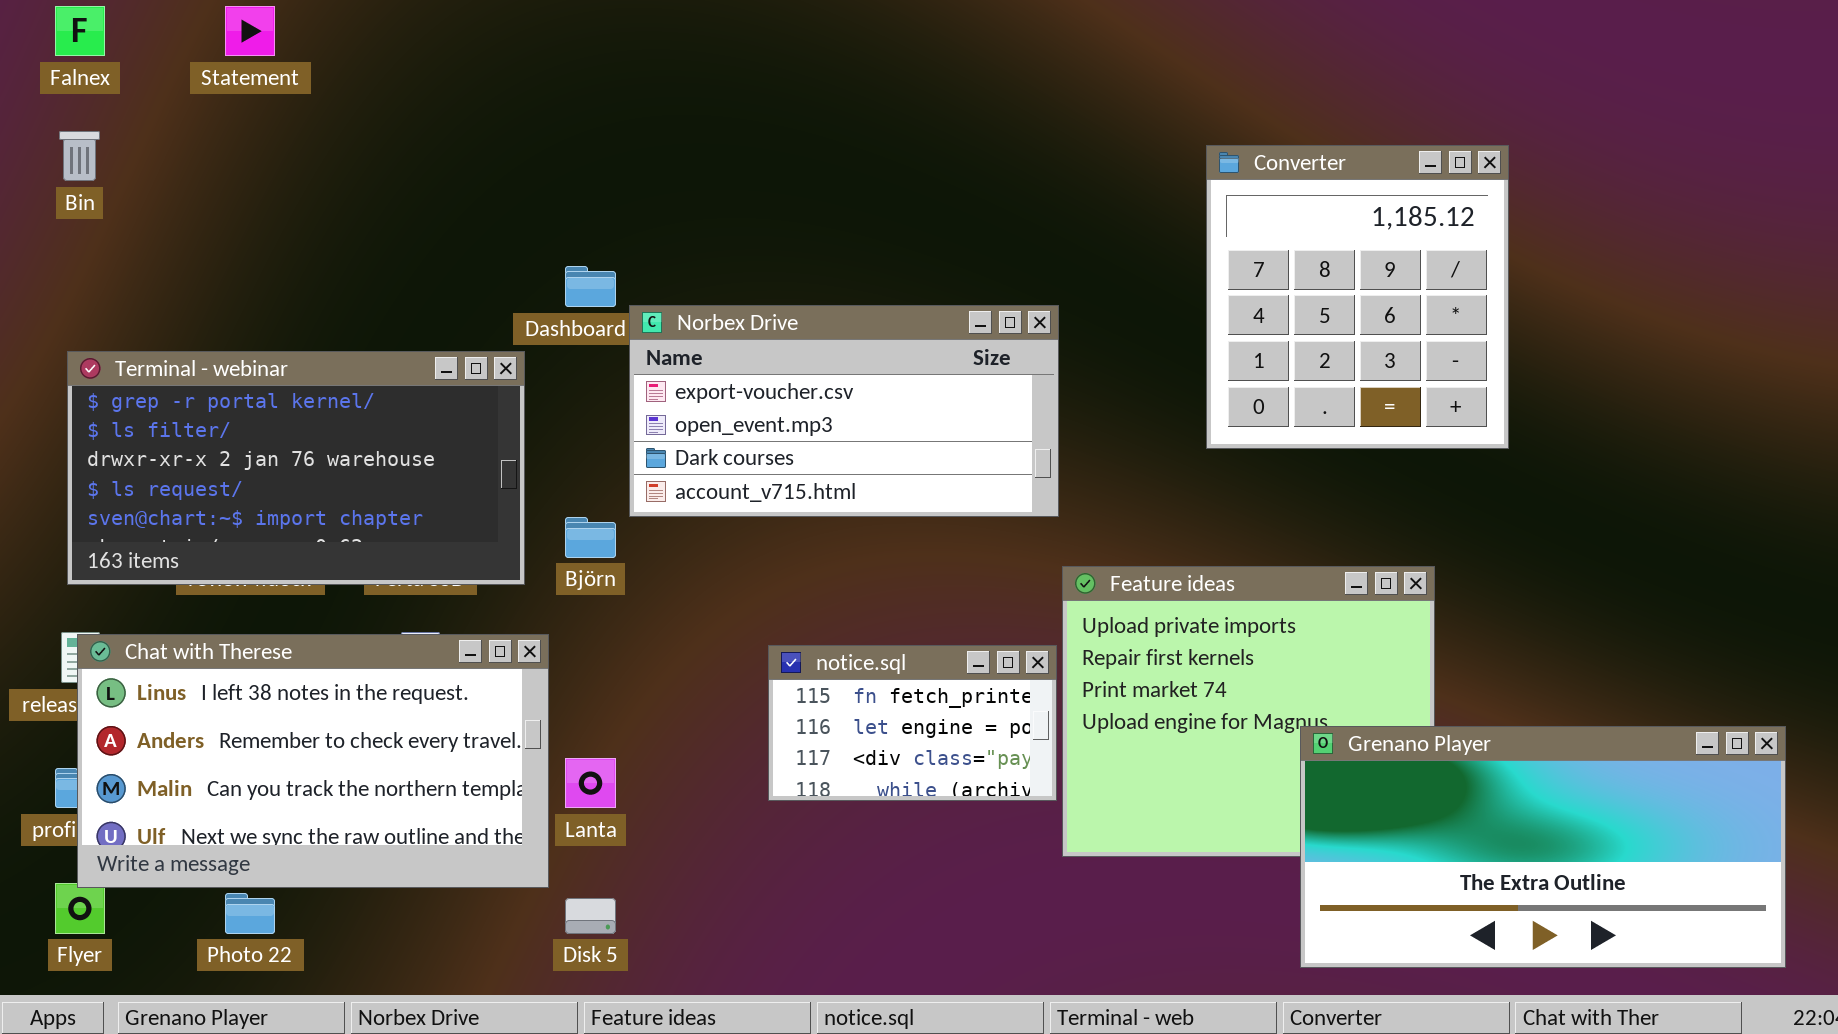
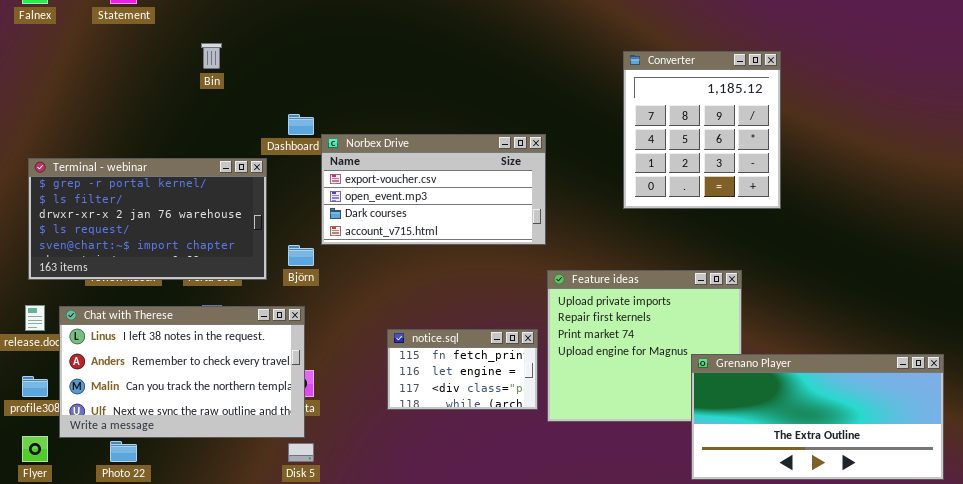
Bin: [59,131,100,181] -> [201,43,222,69], moved
Chat with Therese: [77,634,549,888] -> [59,306,305,438], moved
notice.sql: [768,645,1057,801] -> [387,329,538,410], moved
Grenano Player: [1300,726,1786,968] -> [691,354,944,480], moved

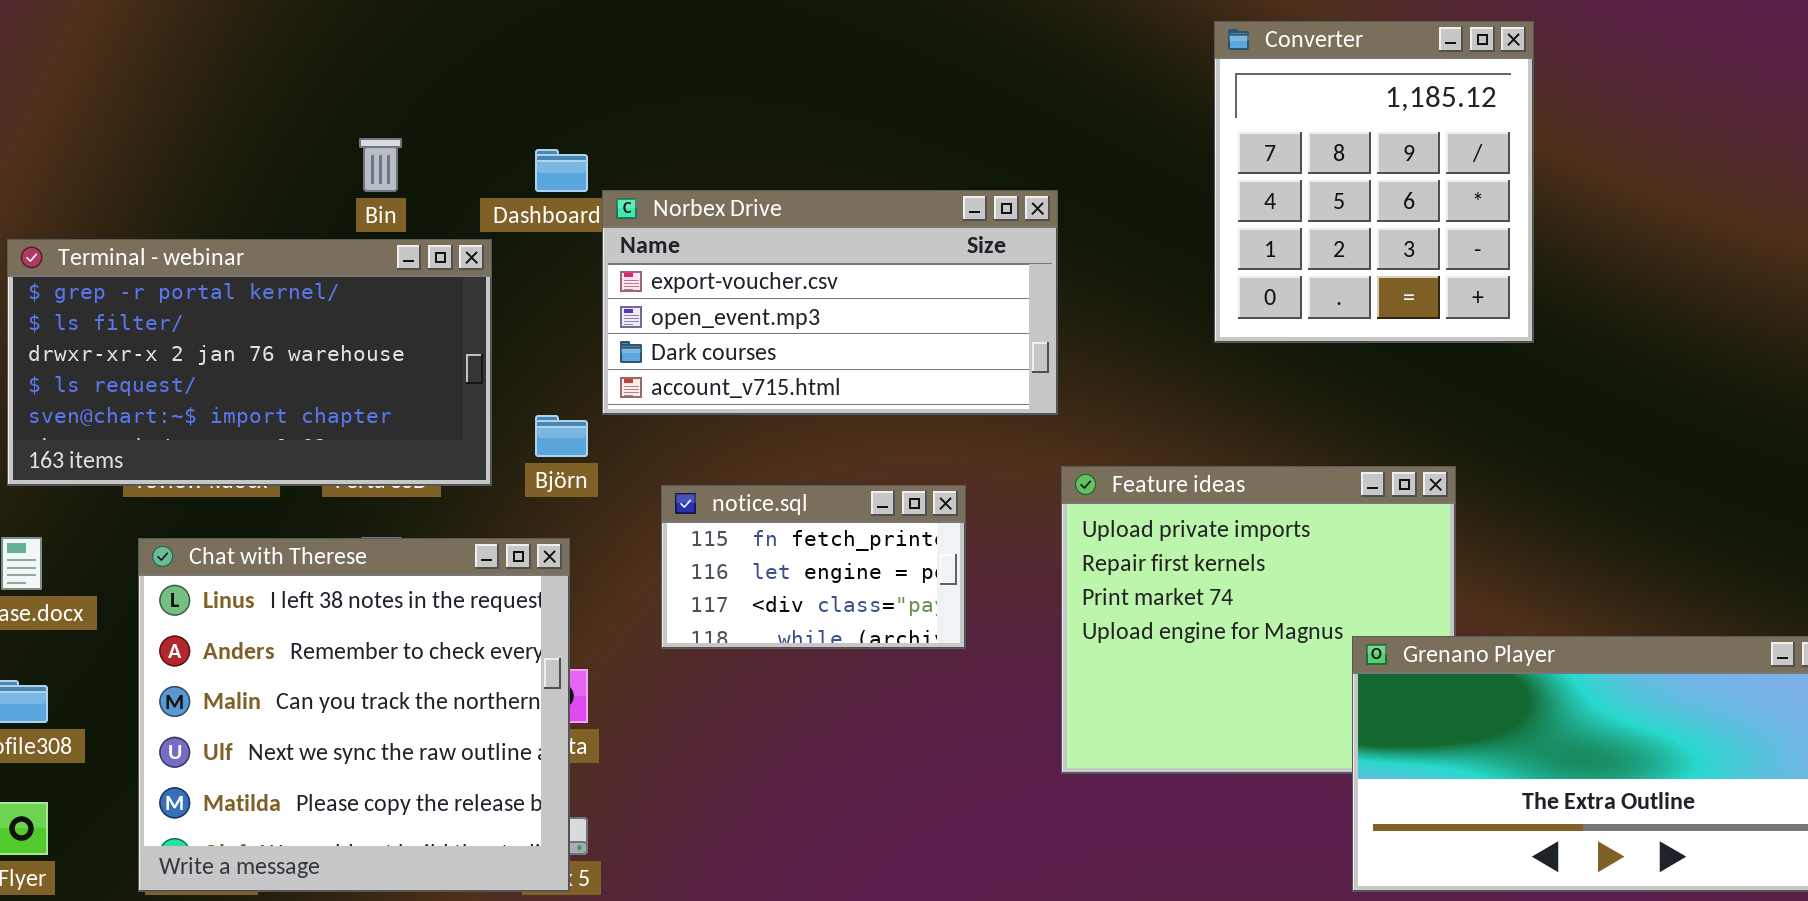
Bin: [201,43,222,69] -> [359,138,402,192], moved
Chat with Therese: [59,306,305,438] -> [138,538,570,892], resized
notice.sql: [387,329,538,410] -> [661,485,966,649], moved

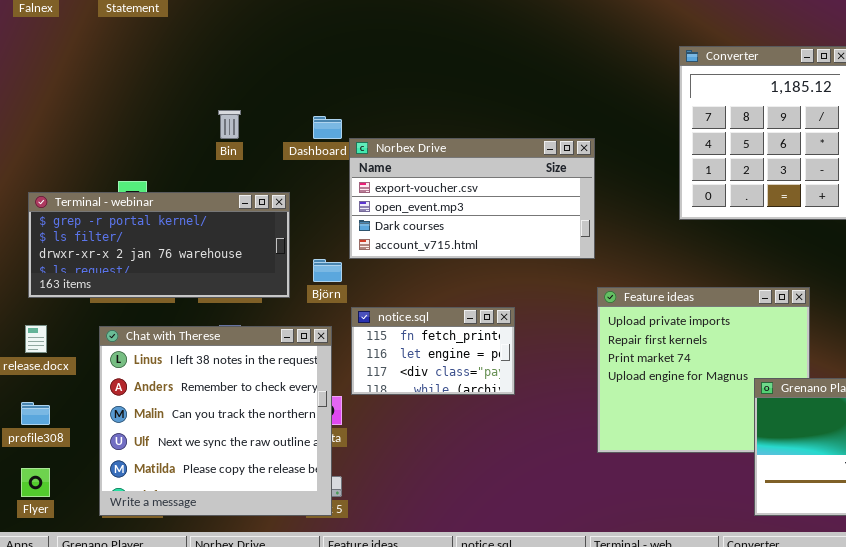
Terminal - webinar: [7,239,492,486] -> [28,192,290,298], resized
notice.sql: [661,485,966,649] -> [351,307,515,395], moved

